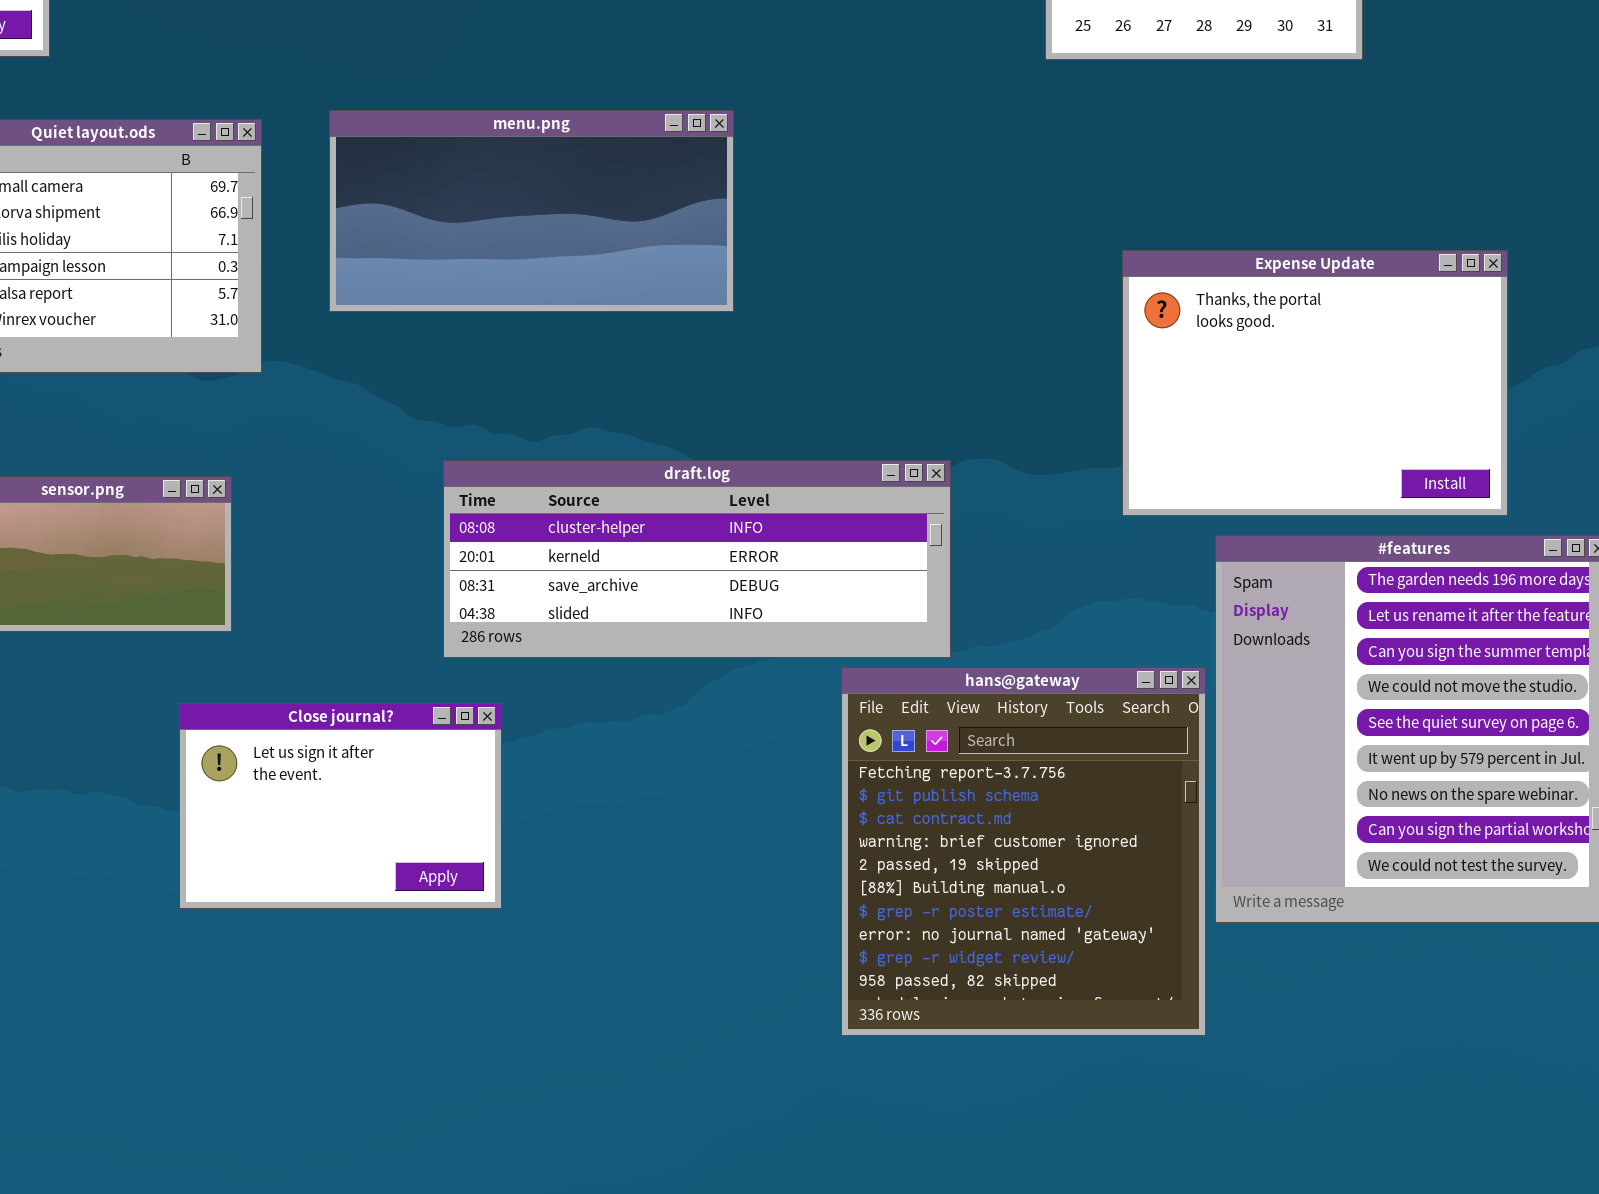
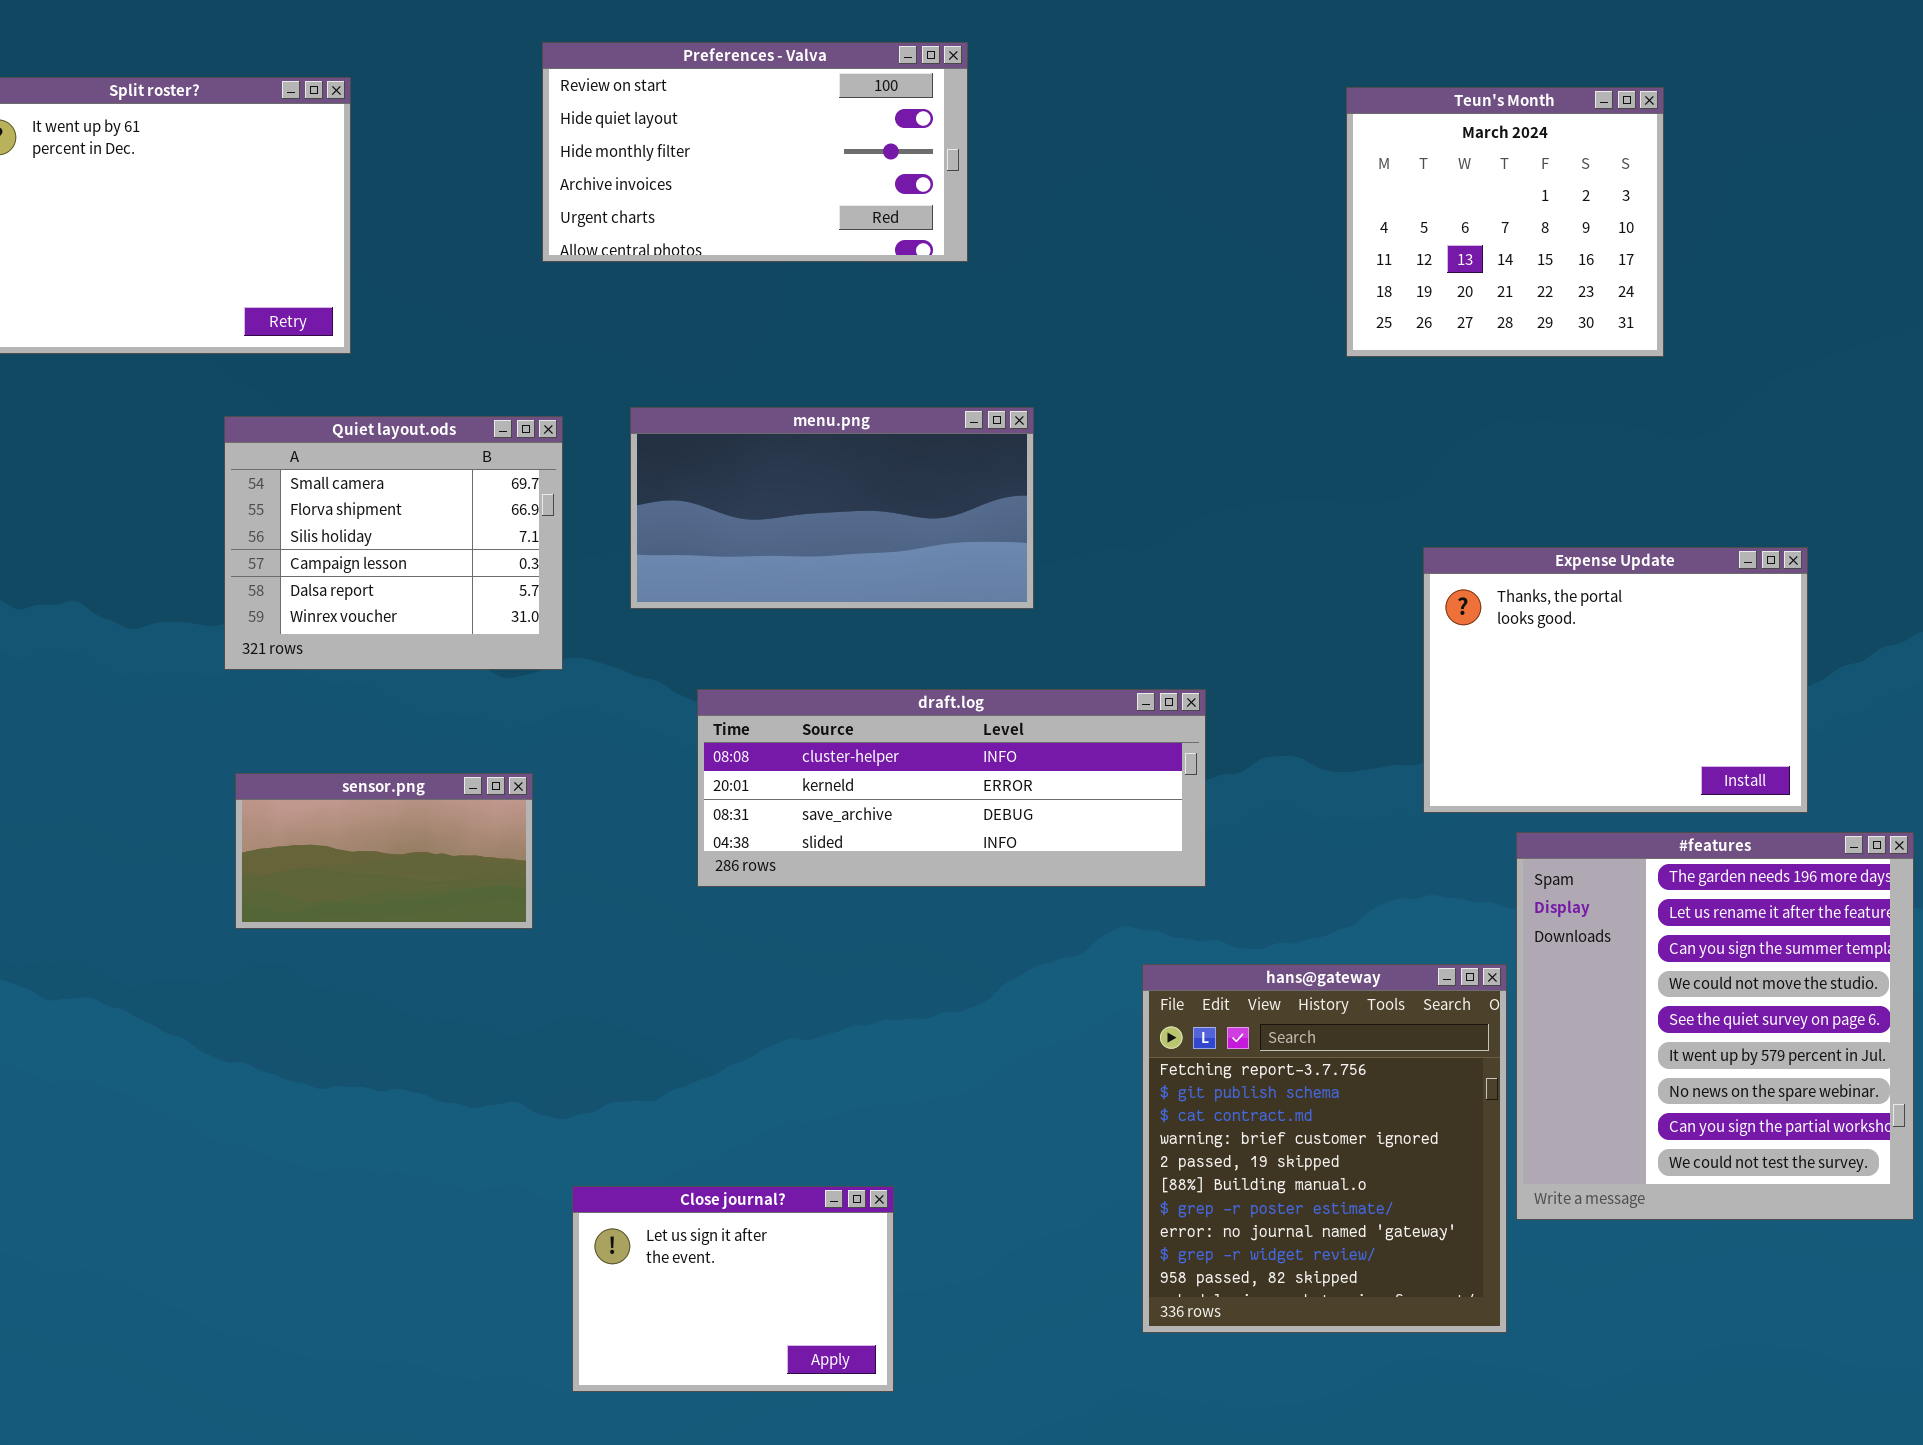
draft.log: [443,460,951,658] -> [697,689,1206,887], moved
Close journal?: [179,703,502,909] -> [572,1186,894,1392], moved

